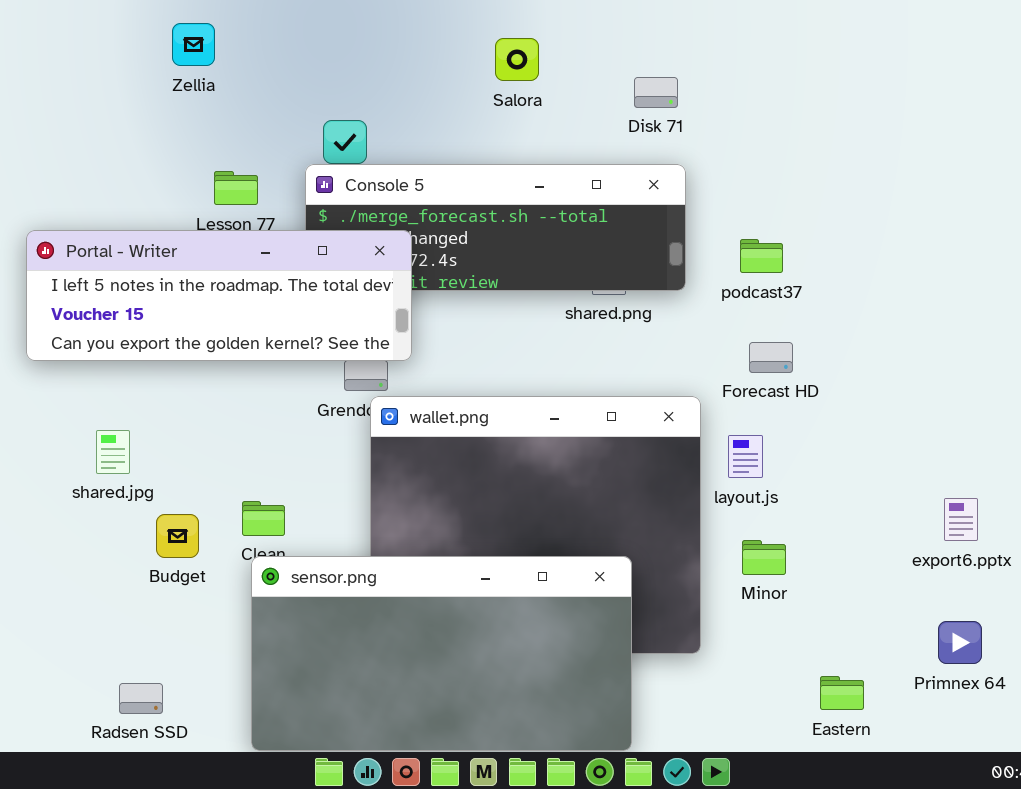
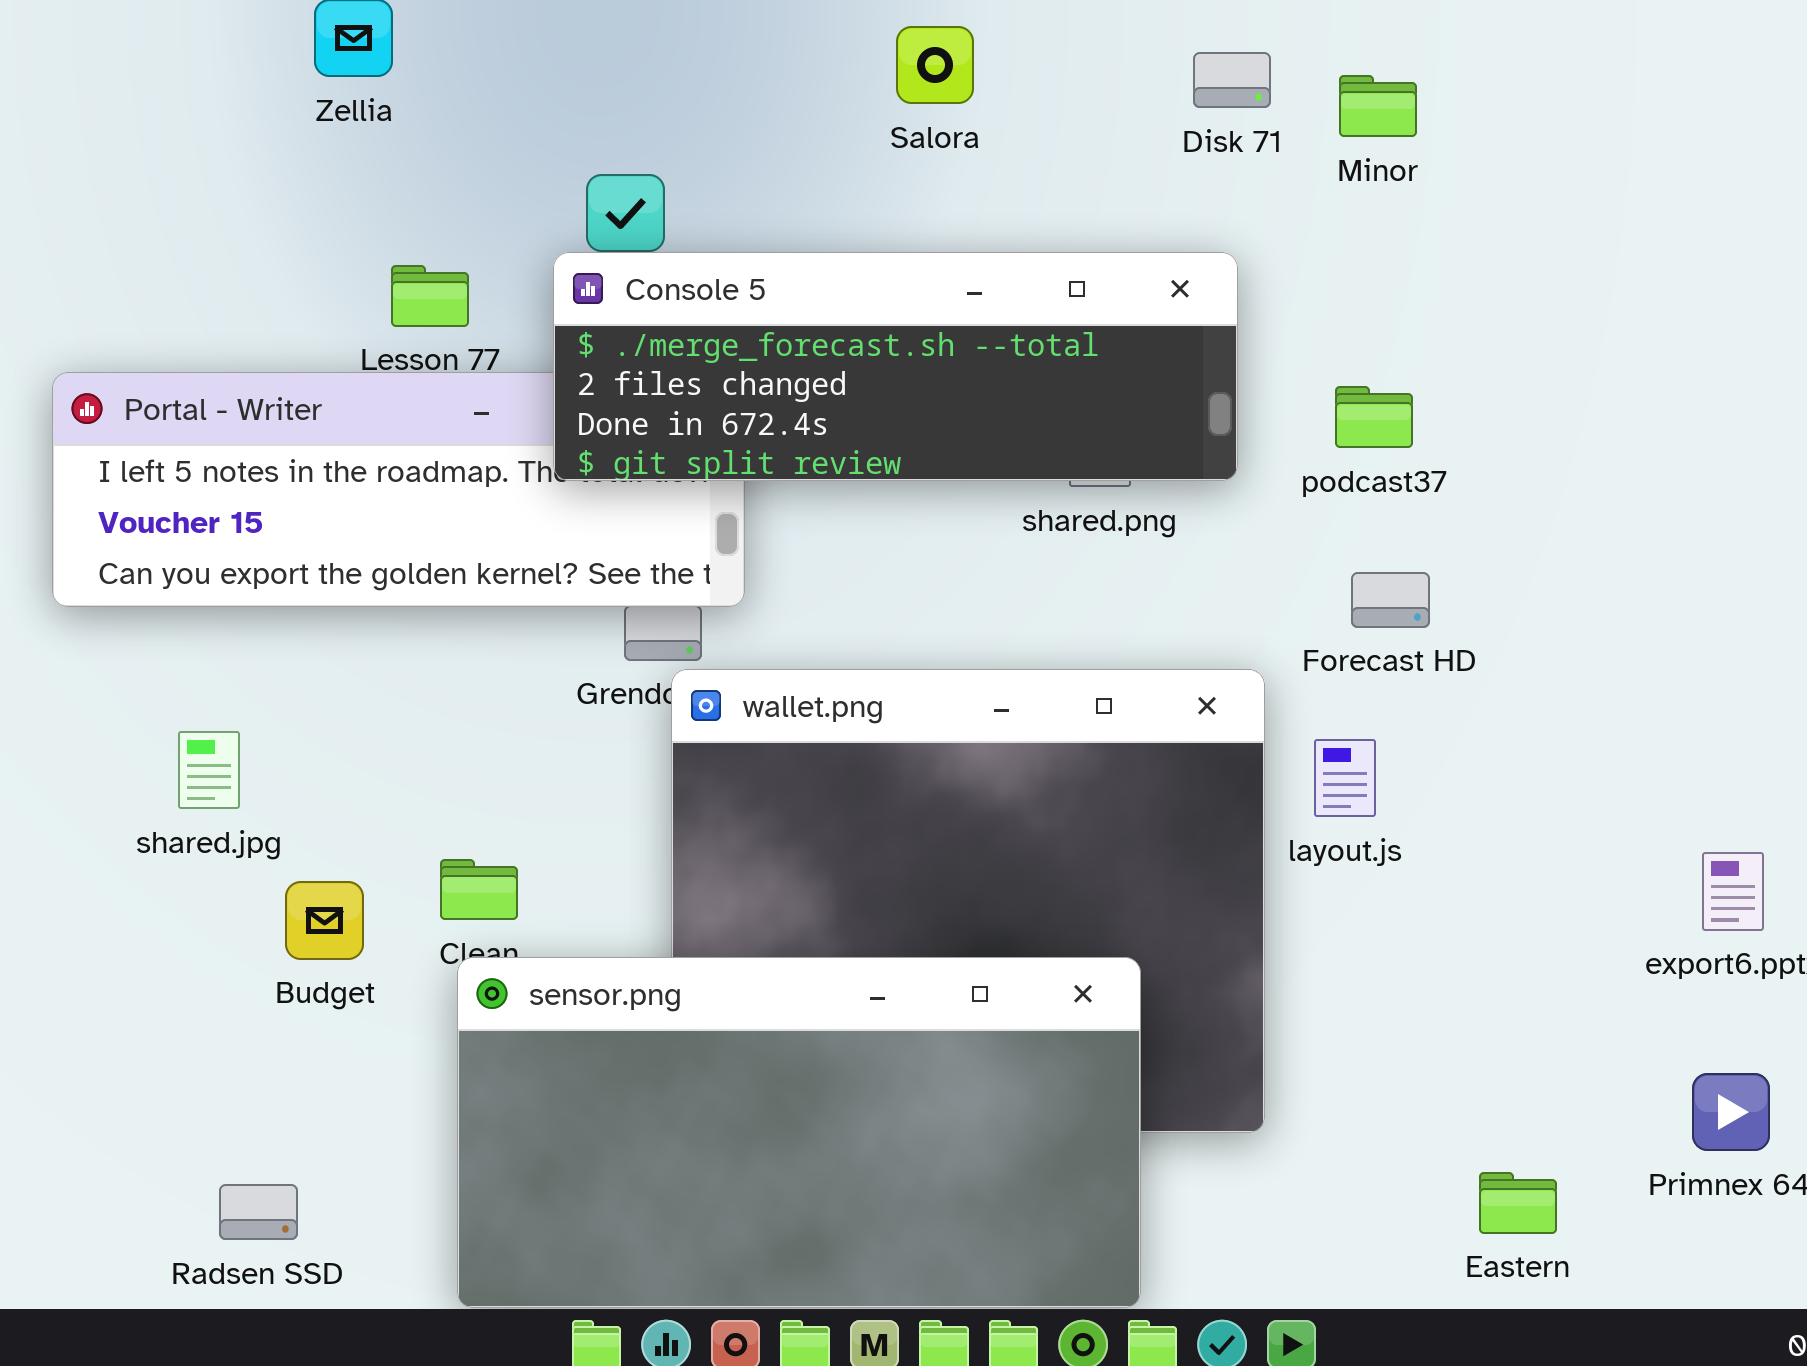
Disk 71: [634,77,678,108] -> [1193,52,1271,108], moved
Console 5: [305,164,686,291] -> [553,252,1238,481], raised
Minor: [742,540,786,575] -> [1339,75,1417,137], moved

